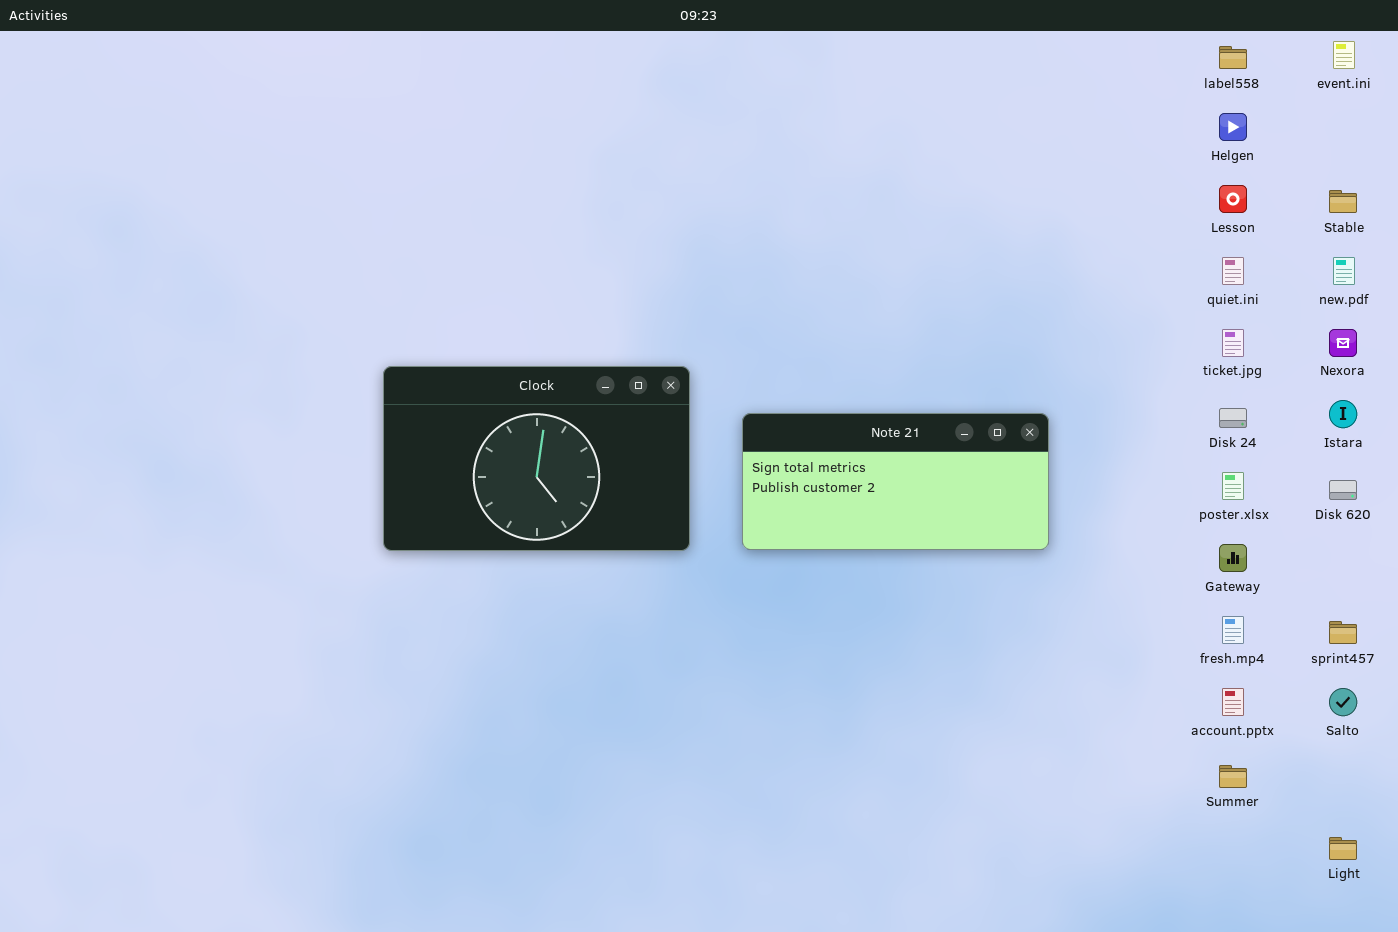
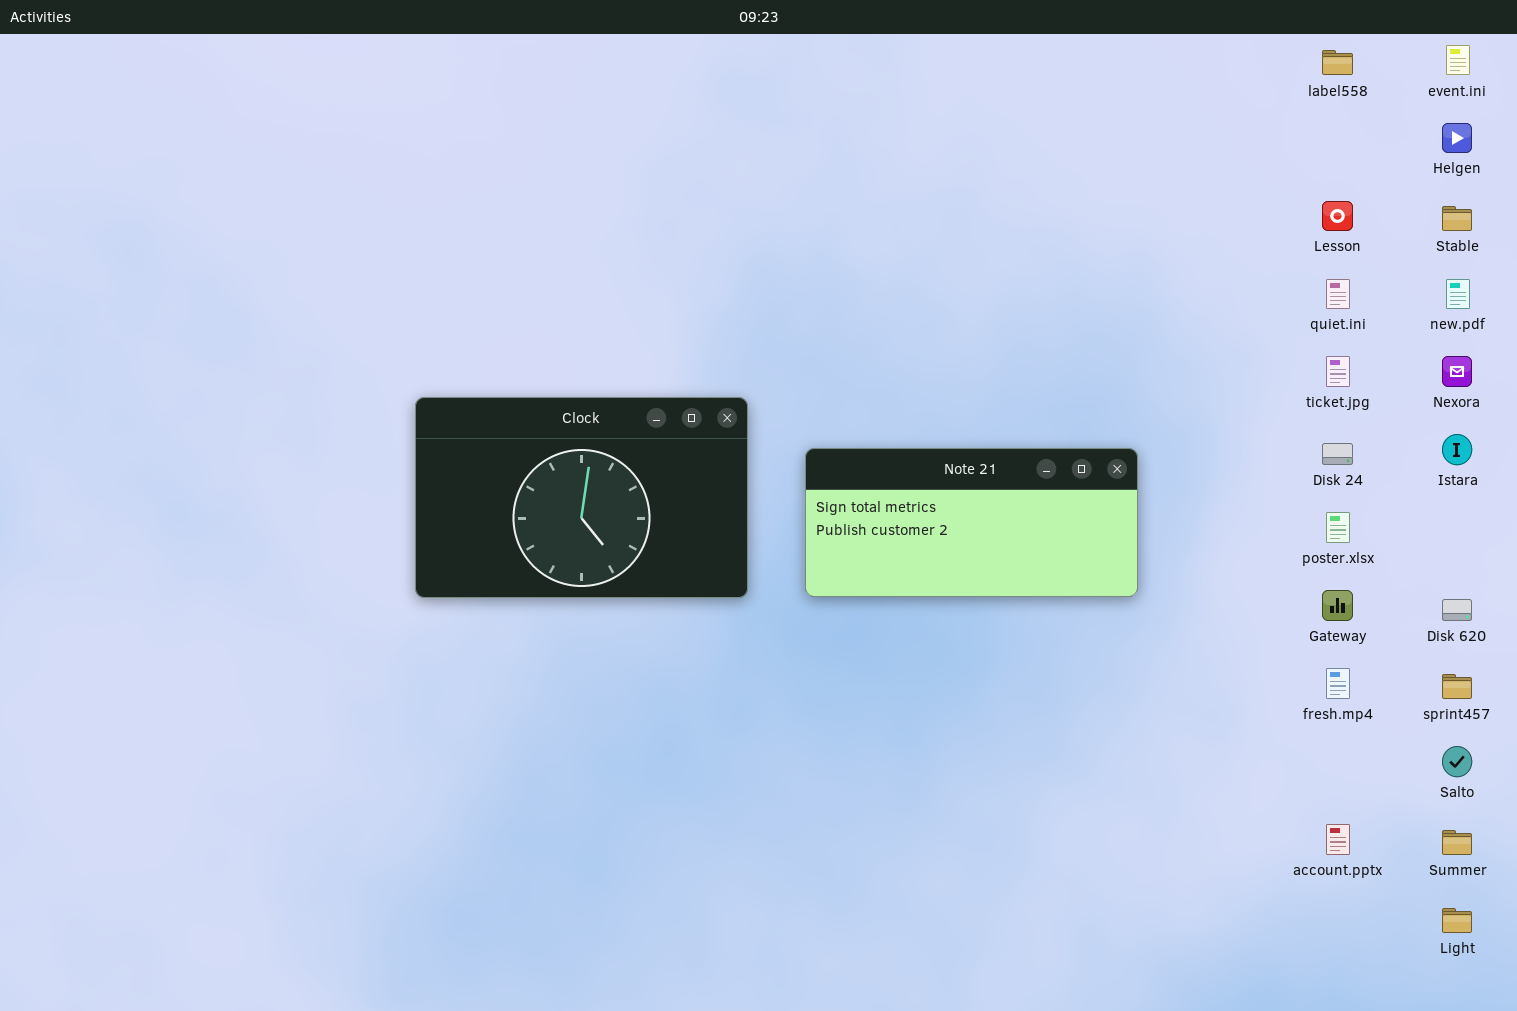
Helgen: [1219,113,1247,141] -> [1442,123,1472,153], moved
Disk 620: [1329,480,1357,500] -> [1442,599,1472,621], moved
account.pptx: [1222,688,1244,716] -> [1326,824,1350,855], moved
Summer: [1219,765,1247,788] -> [1442,830,1472,855], moved

